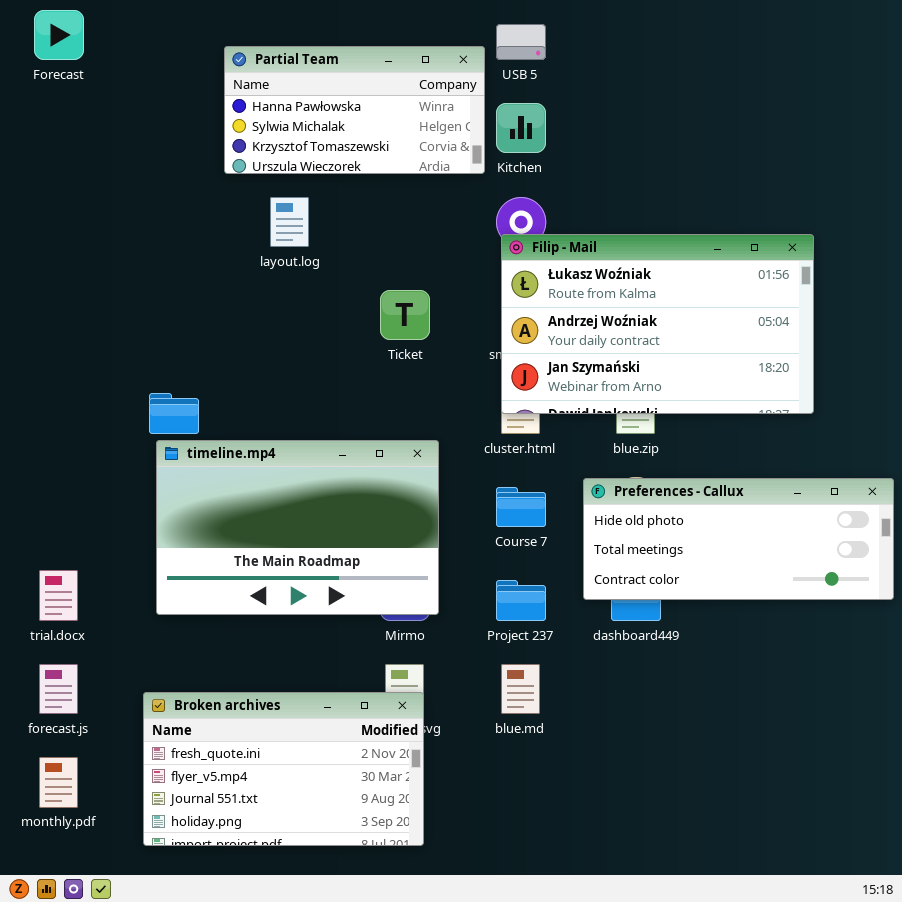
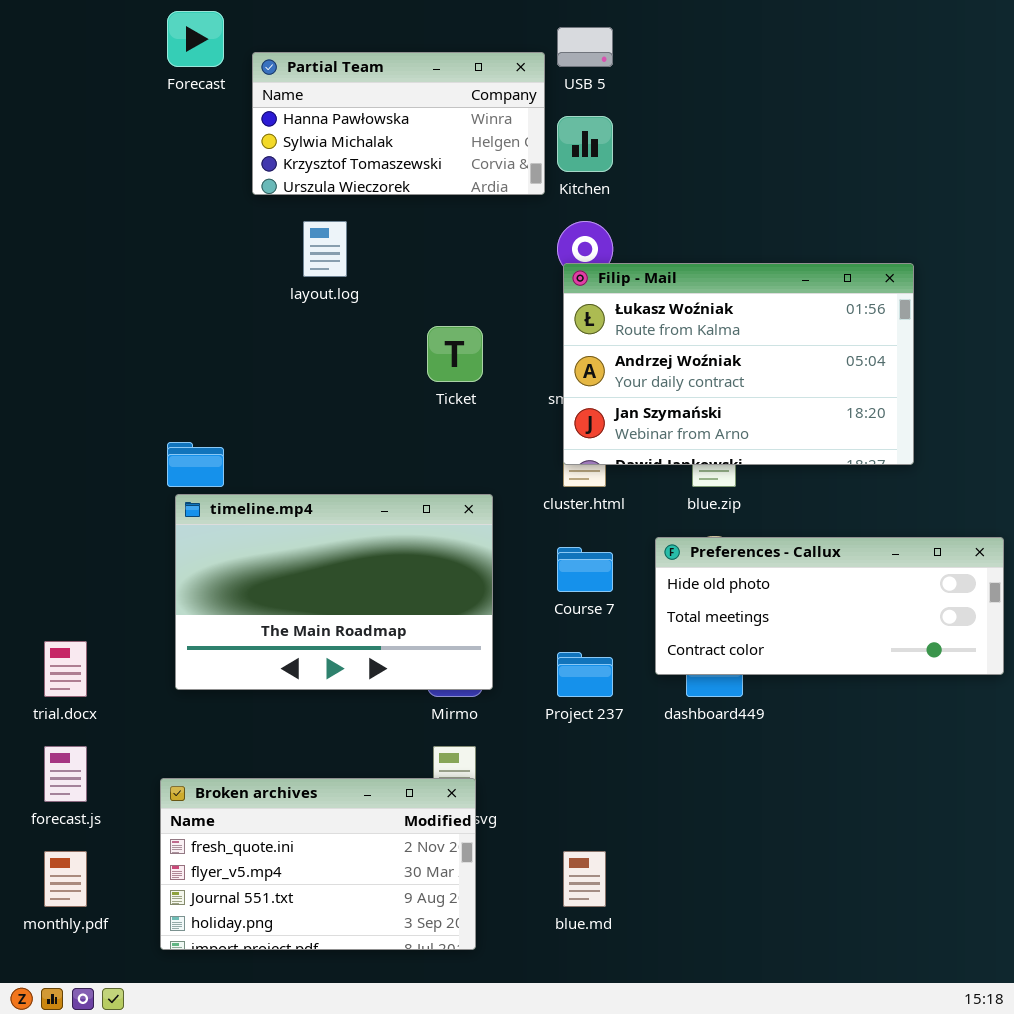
Forecast: [34,10,84,60] -> [167,11,224,67], moved
blue.md: [501,664,540,714] -> [563,851,606,907], moved

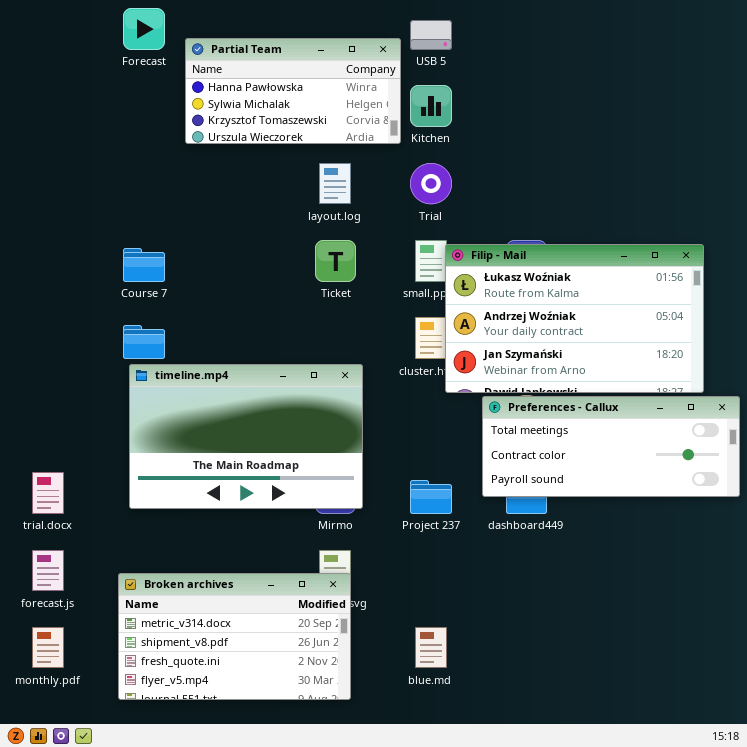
layout.log: [303,221,347,277] -> [319,163,351,204], moved
Filip - Mail: [563,263,914,465] -> [445,244,704,393], moved
Preferences - Callux: [655,537,1004,675] -> [482,396,740,497], scrolled down 1 row
Course 7: [557,547,613,592] -> [123,248,165,282], moved
Broken archives: [160,778,476,950] -> [118,573,351,700], scrolled up 2 rows

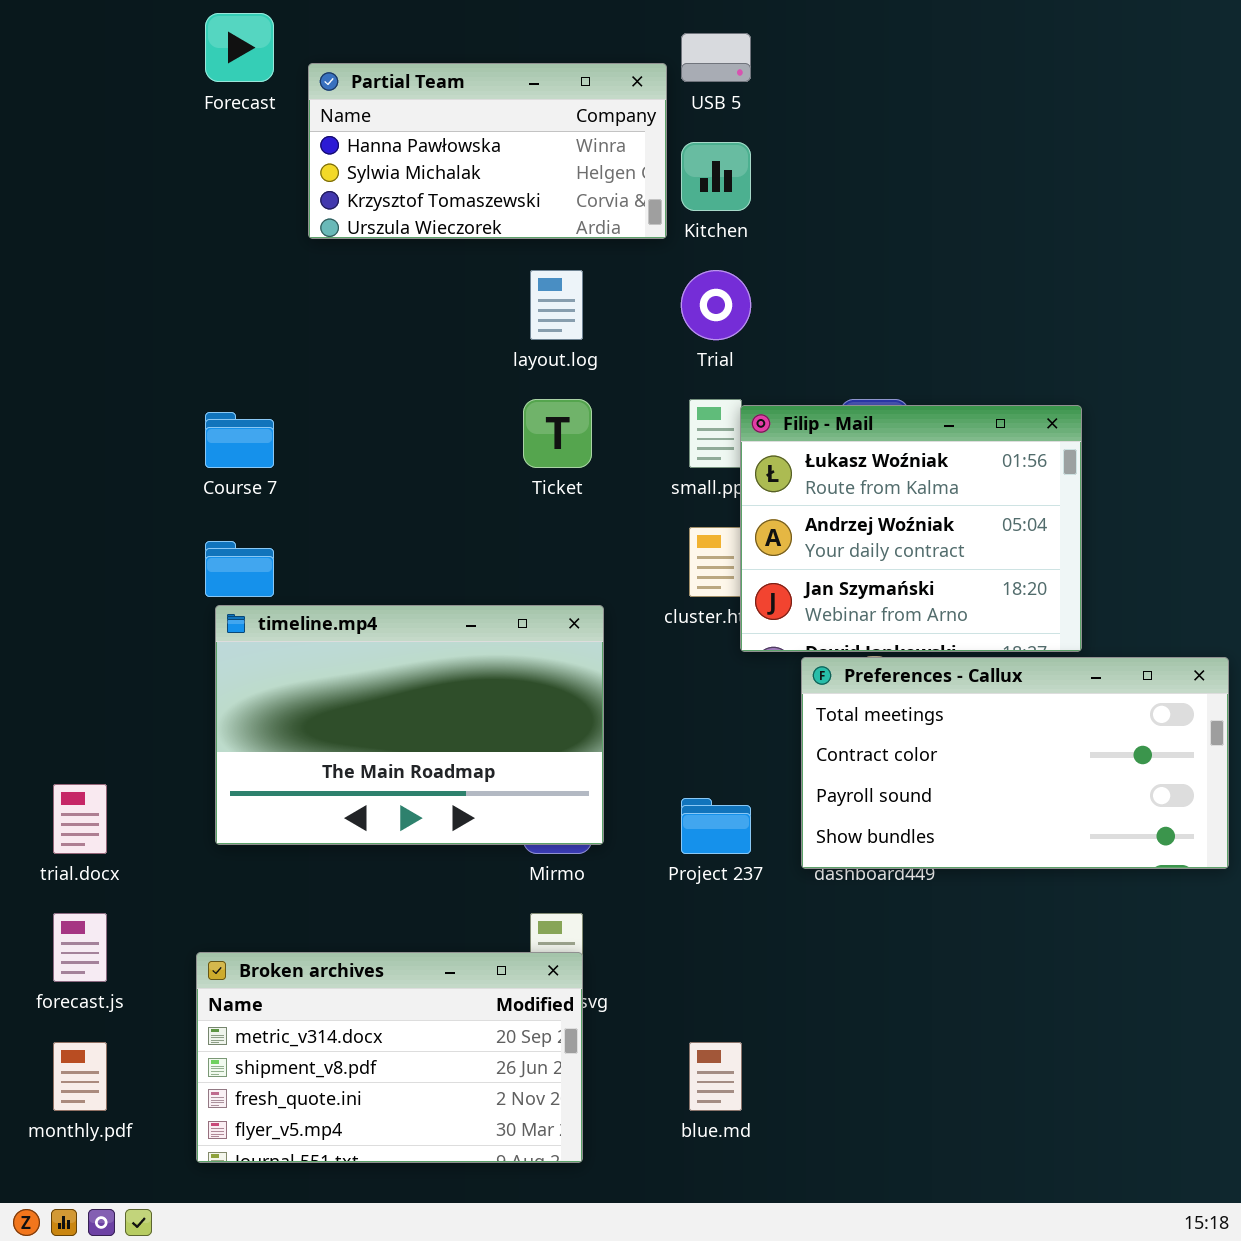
Filip - Mail: [445,244,704,393] -> [740,405,1082,652], resized
Preferences - Callux: [482,396,740,497] -> [801,657,1229,869], resized

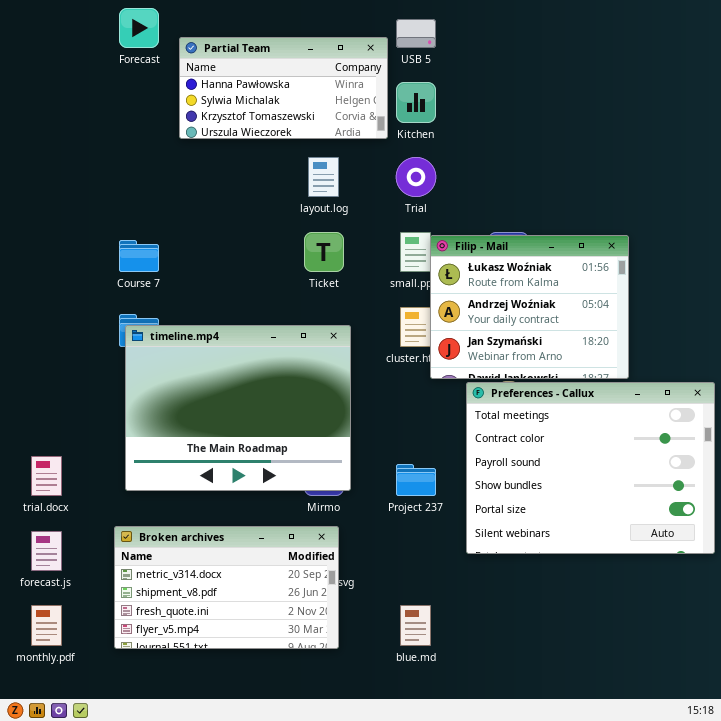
timeline.mp4: [215,605,604,845] -> [125,325,351,491], resized
Preferences - Callux: [801,657,1229,869] -> [466,382,715,554], resized
Broken archives: [196,952,583,1163] -> [114,526,339,649], moved

